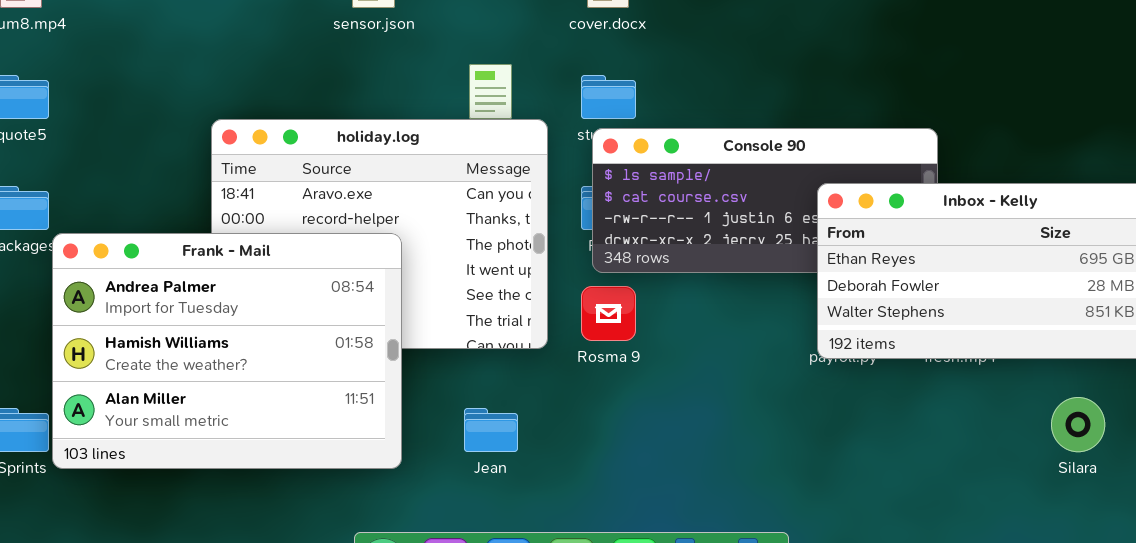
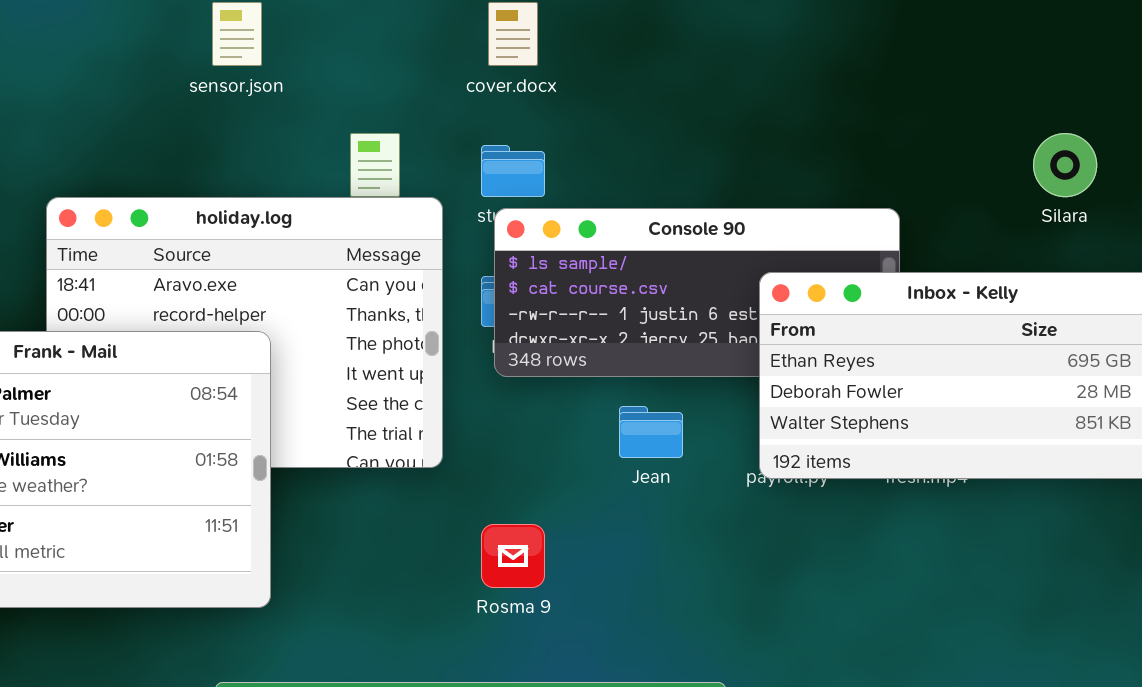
Rosma 9: [581,286,636,341] -> [481,524,545,588], moved
Silara: [1051,397,1105,452] -> [1033,133,1097,197], moved
Jean: [464,408,518,452] -> [619,406,683,458], moved

